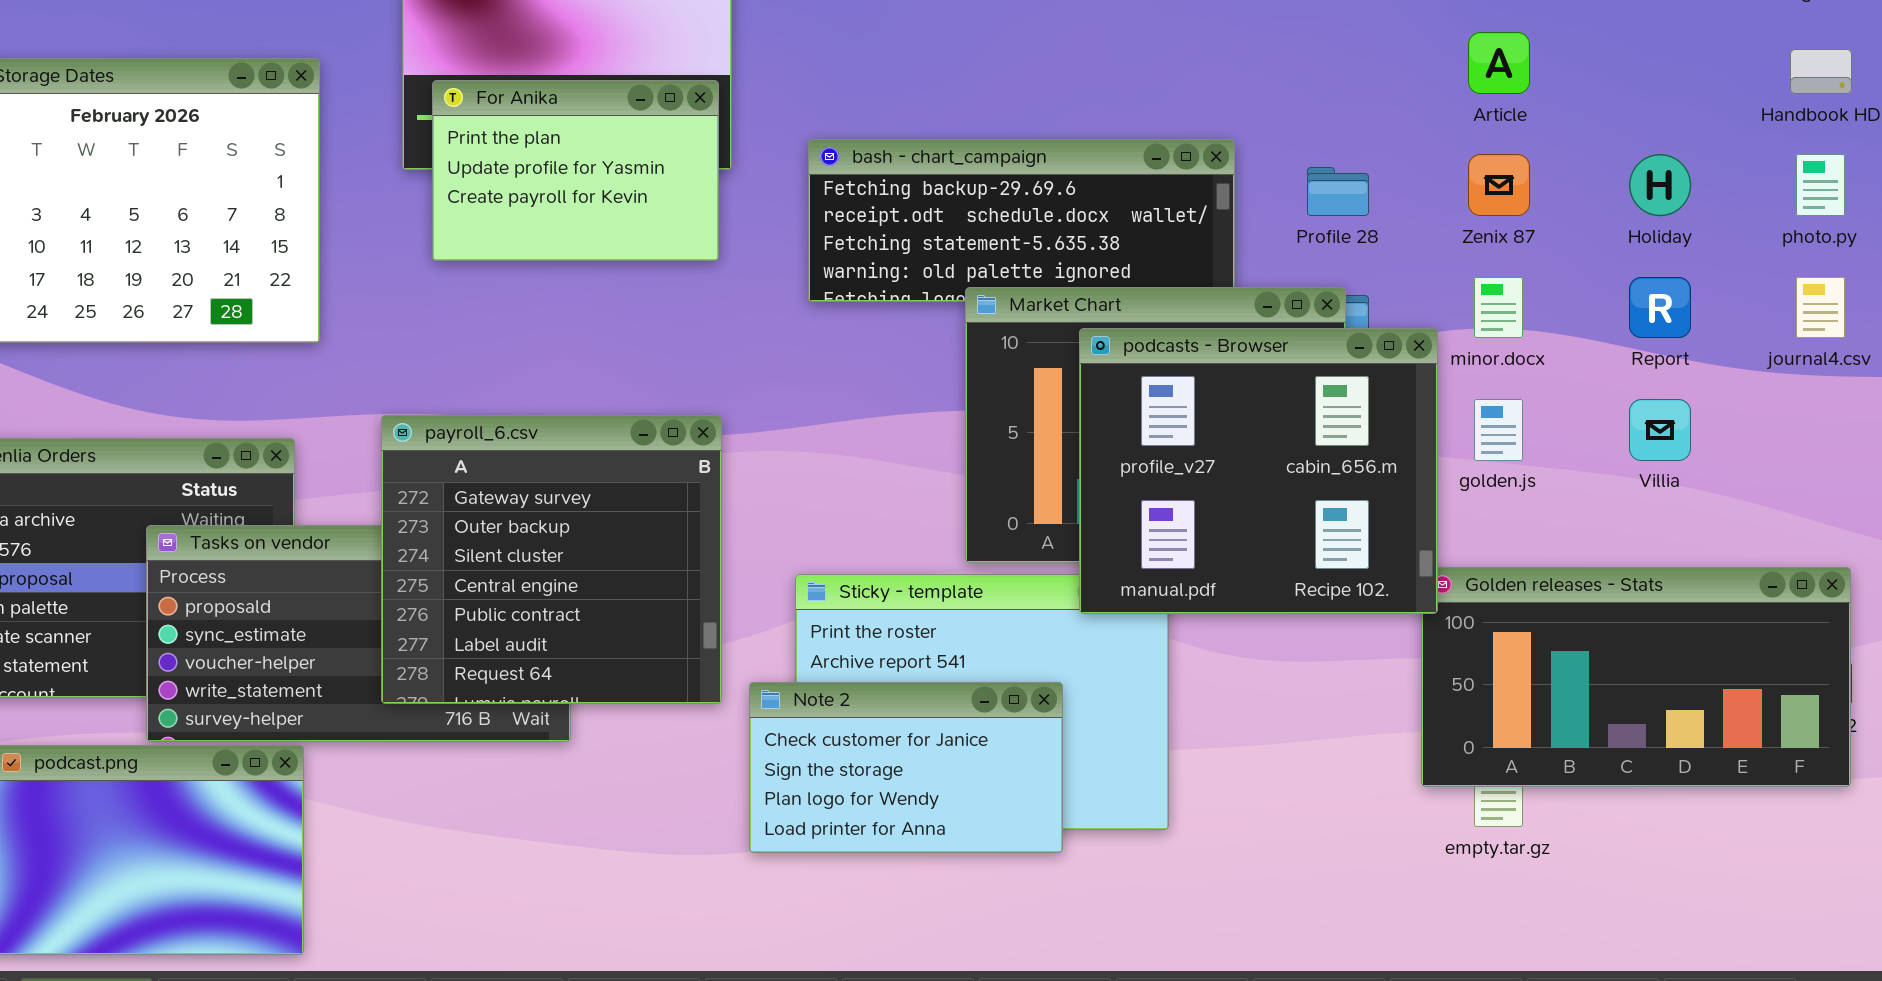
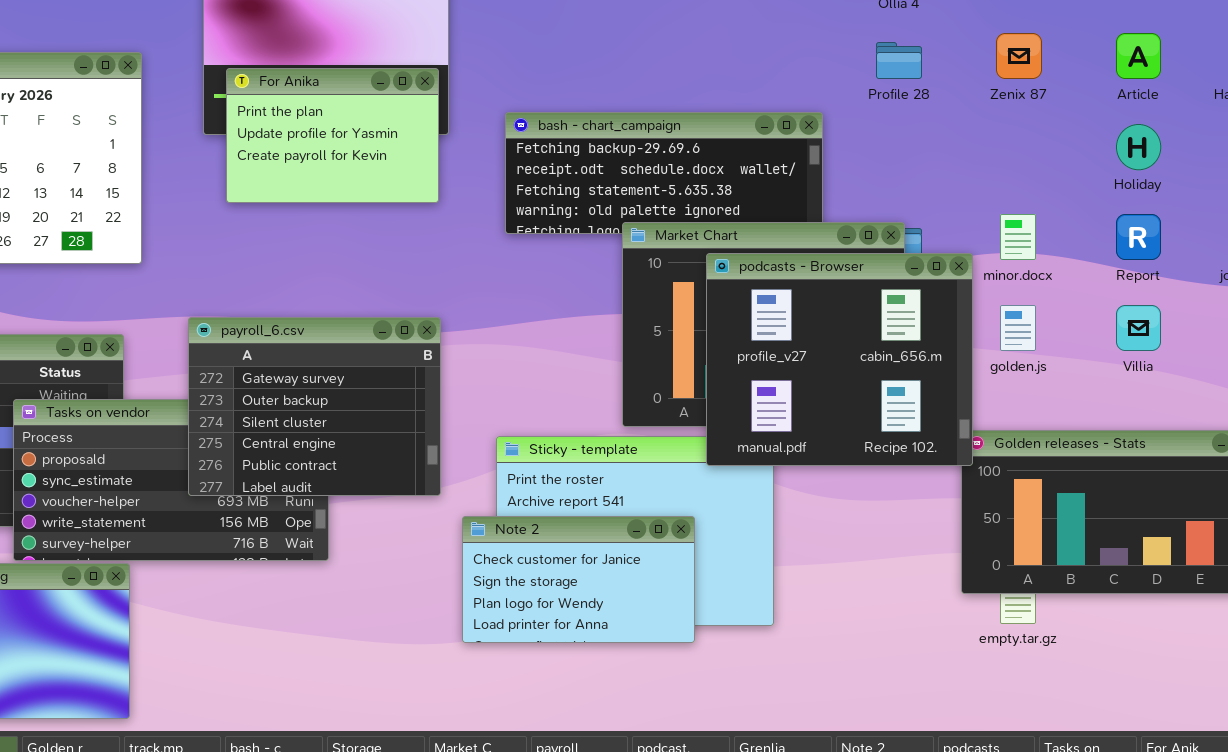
Article: [1468,32,1530,94] -> [1116,33,1161,79], moved
Zenix 87: [1468,154,1530,216] -> [996,33,1042,79], moved
Profile 28: [1307,167,1369,216] -> [876,42,922,79], moved
payroll_6.csv: [381,415,722,704] -> [188,317,441,496], resized

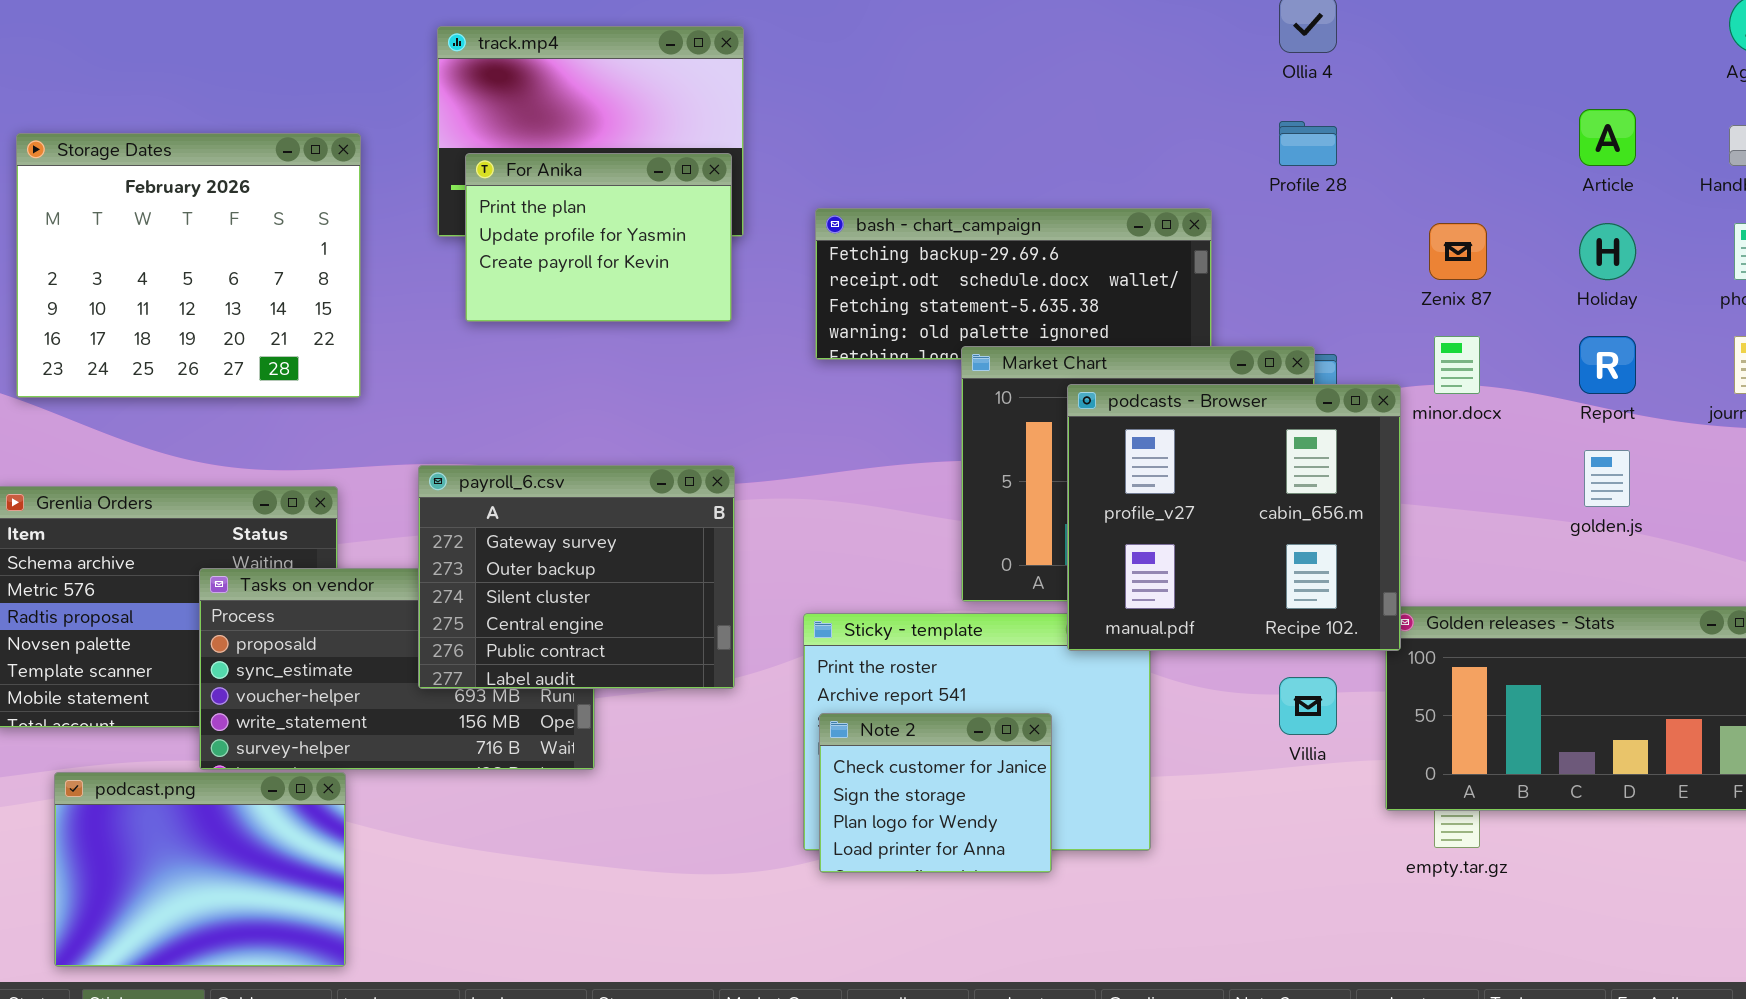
Zenix 87: [996,33,1042,79] -> [1429,223,1487,280], moved
golden.js: [1000,305,1036,351] -> [1584,450,1630,507], moved
Villia: [1116,305,1161,351] -> [1279,677,1337,735], moved
Note 2: [462,516,695,643] -> [819,713,1052,873], resized

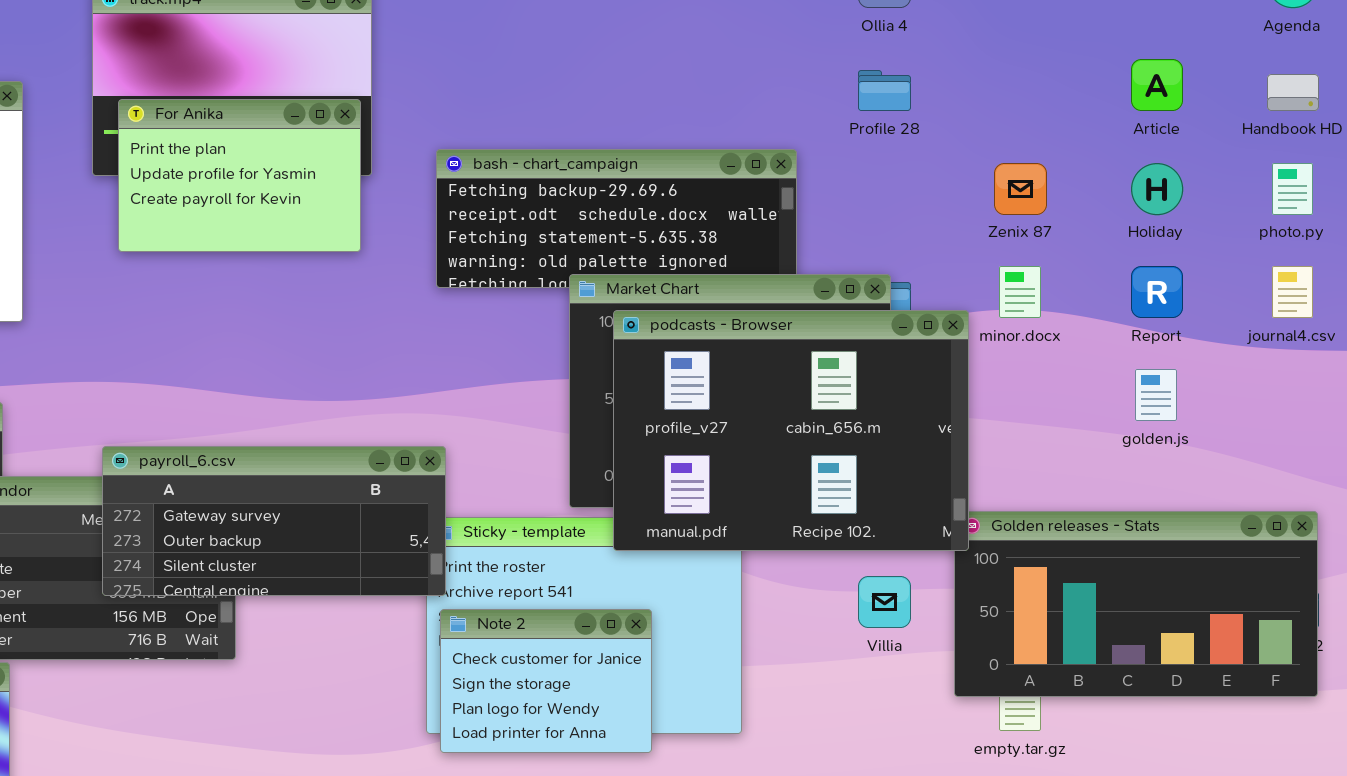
podcasts - Browser: [1067,384,1401,651] -> [613,310,969,551], resized
payroll_6.csv: [418,465,735,689] -> [102,446,446,596], moved, resized

